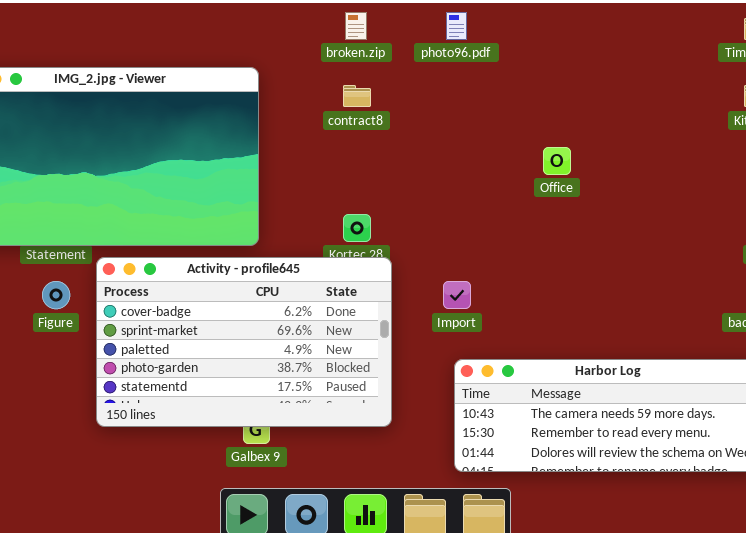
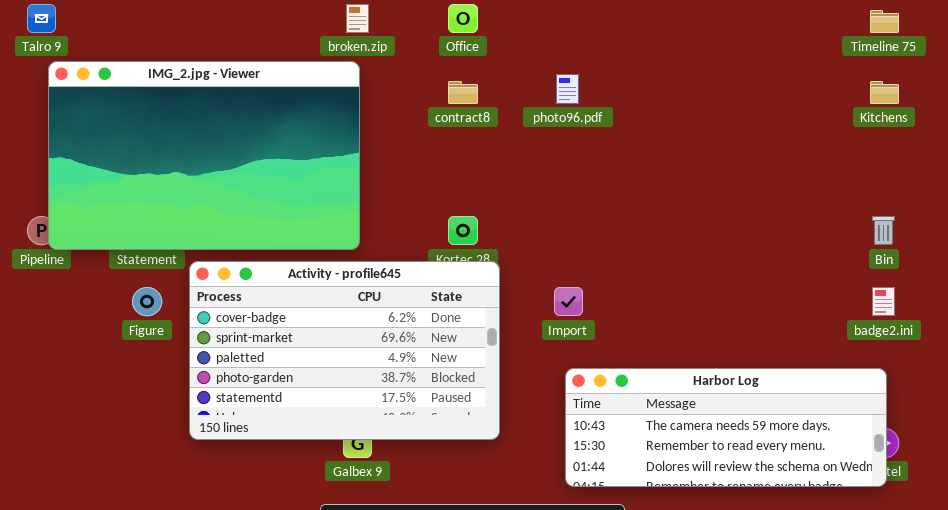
broken.zip: [345,12,367,40] -> [346,4,369,33], moved
photo96.pdf: [446,12,467,40] -> [556,74,579,104], moved
Office: [543,147,571,175] -> [448,4,478,33], moved

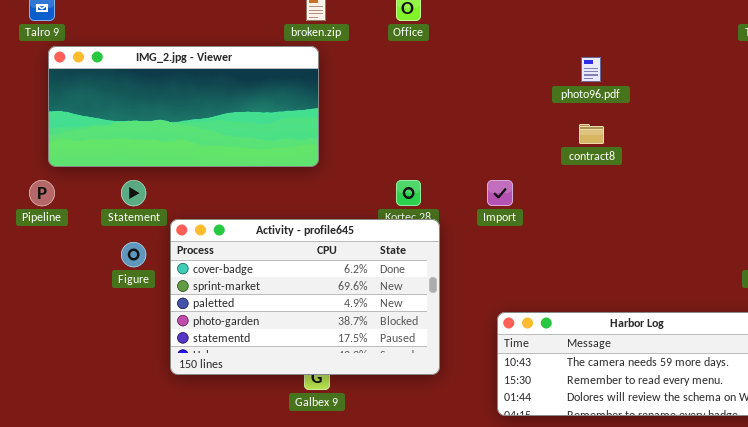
IMG_2.jpg - Viewer: [48,61,360,250] -> [48,46,319,167], resized
photo96.pdf: [556,74,579,104] -> [581,57,601,82], moved
contract8: [448,81,478,104] -> [579,124,604,144], moved
Import: [554,287,583,316] -> [487,180,513,206], moved

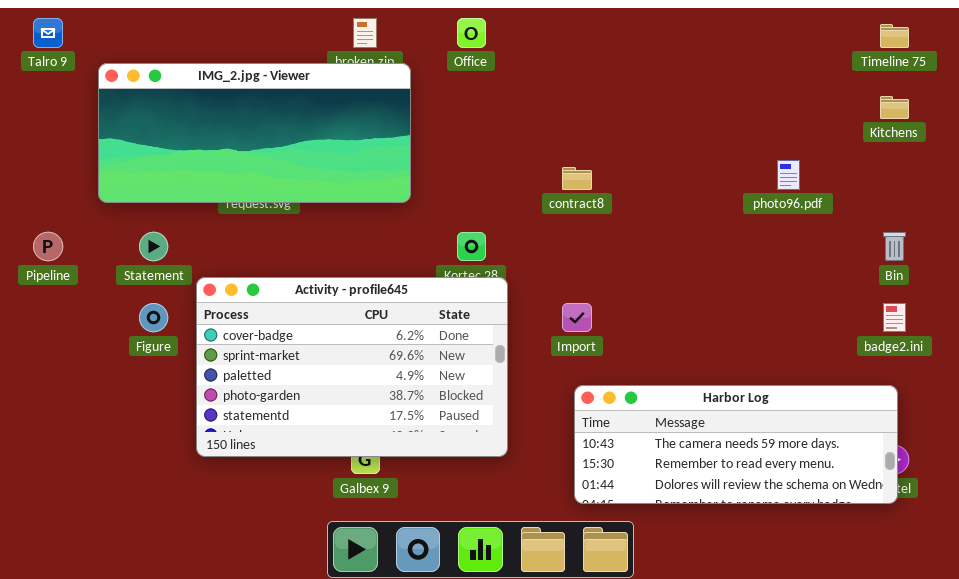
IMG_2.jpg - Viewer: [48,46,319,167] -> [98,63,411,203], moved
photo96.pdf: [581,57,601,82] -> [777,160,800,190], moved
contract8: [579,124,604,144] -> [562,167,592,190], moved
Import: [487,180,513,206] -> [562,303,592,332], moved

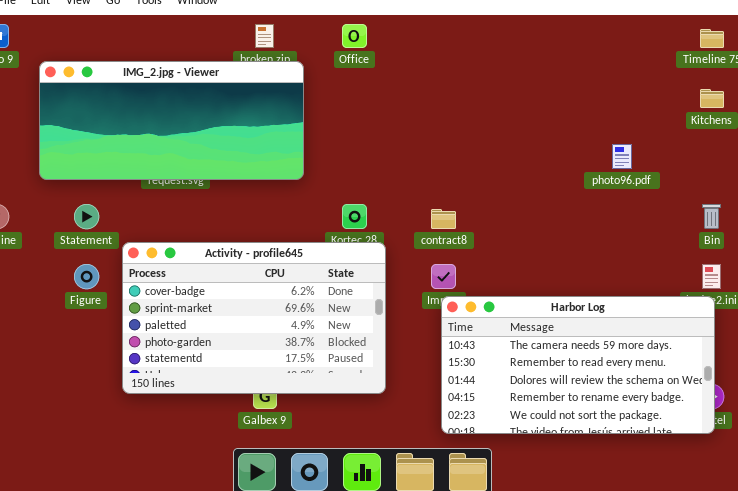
contract8: [562,167,592,190] -> [431,209,456,229], moved
Harbor Log: [574,385,898,504] -> [441,296,715,434], resized

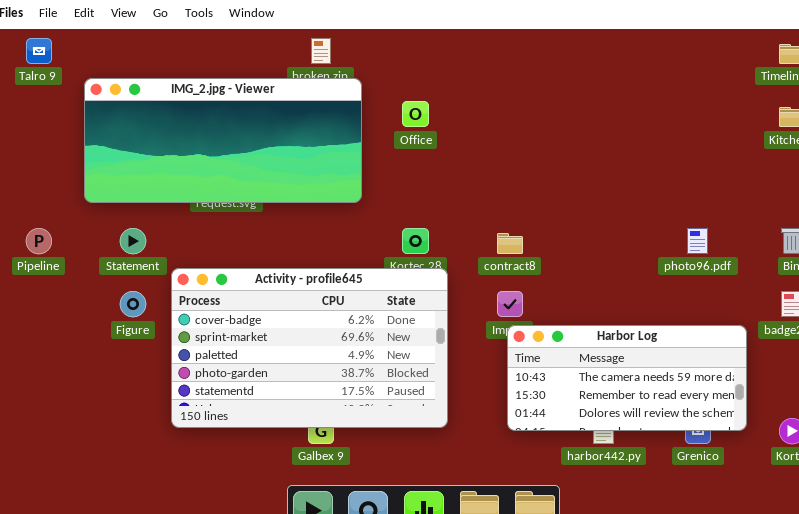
Office: [342,24,367,48] -> [402,101,429,127], moved
photo96.pdf: [612,144,632,169] -> [687,228,708,254], moved
Harbor Log: [441,296,715,434] -> [507,325,747,431], resized

